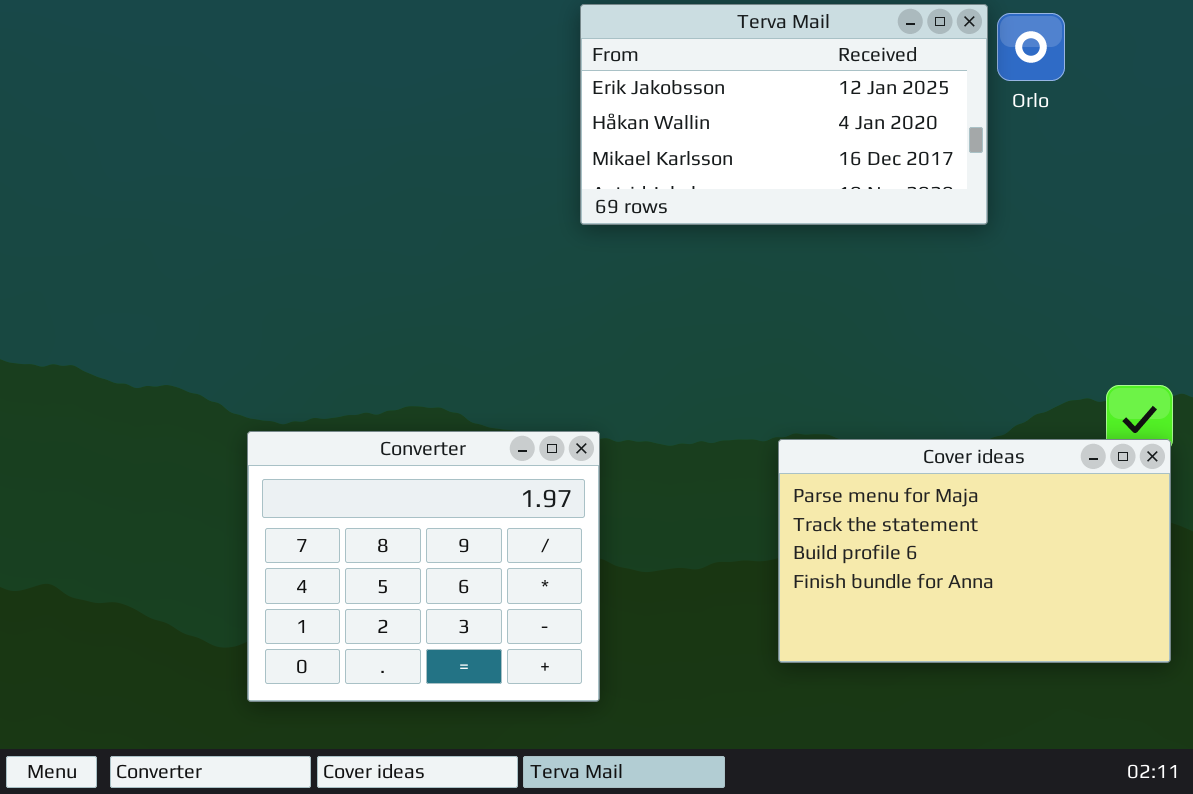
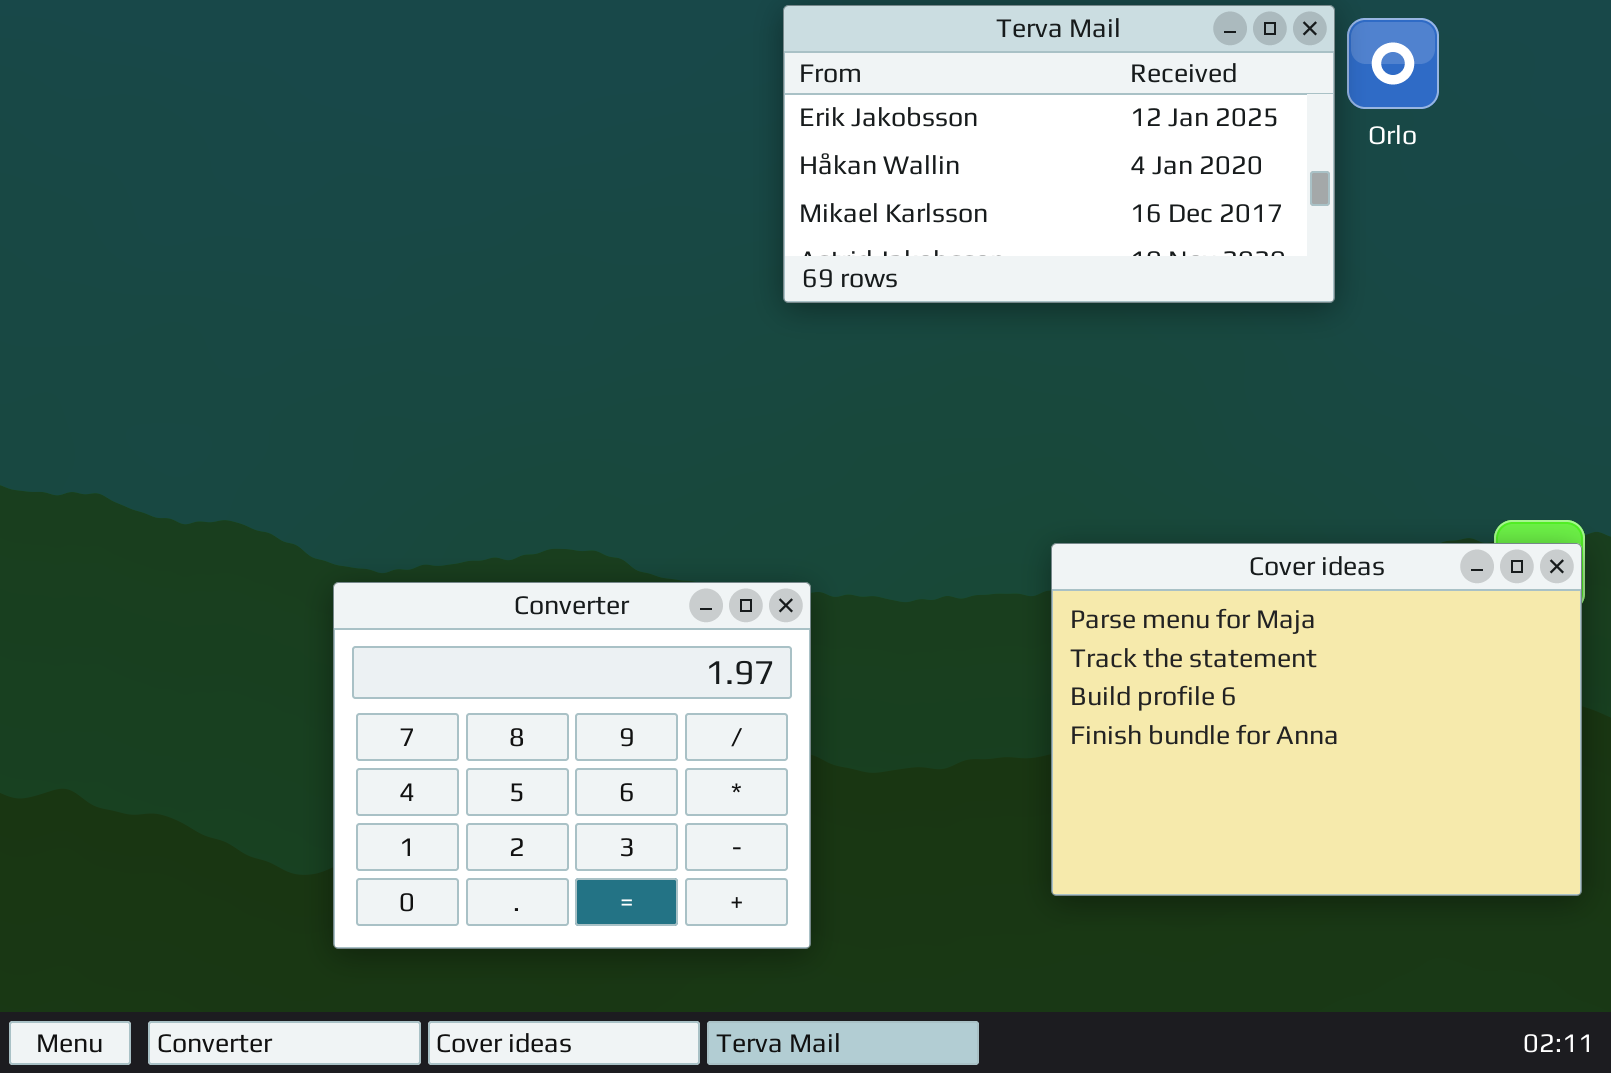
Cover ideas: [778,439,1171,663] -> [1051,543,1582,896], resized

